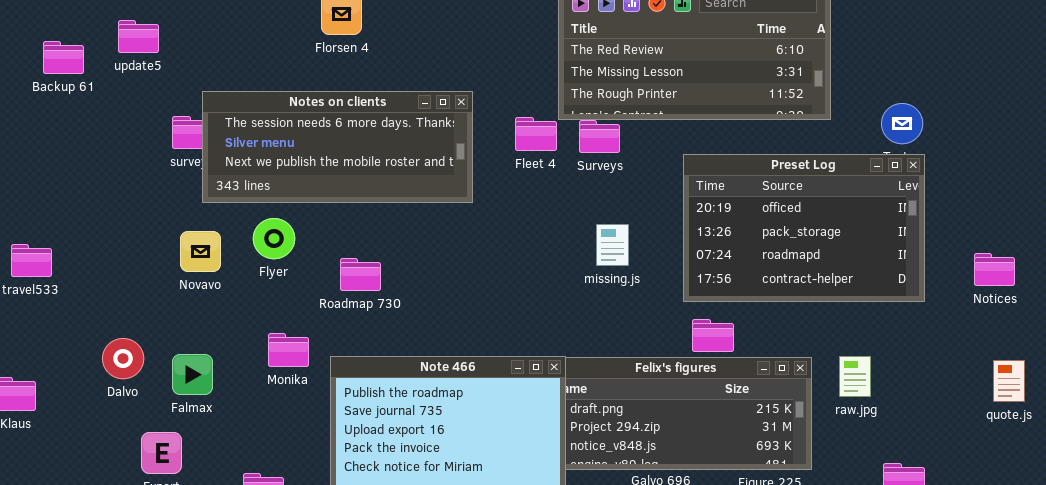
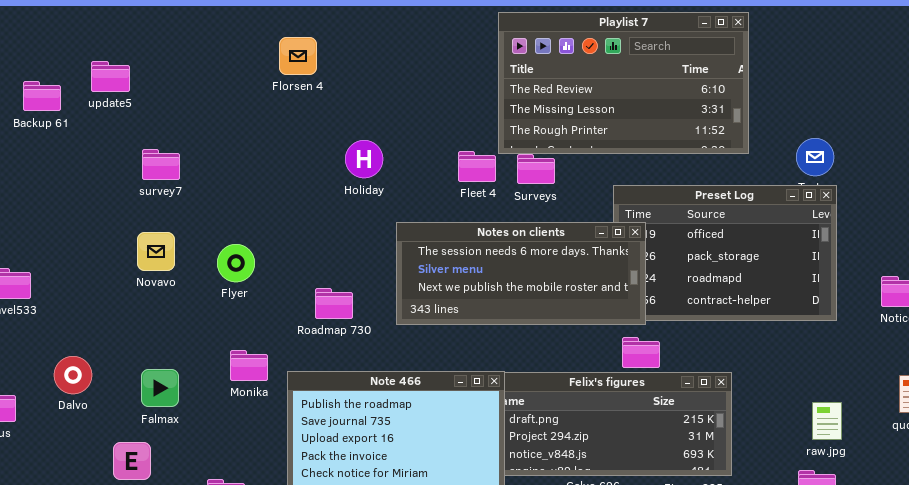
Notes on clients: [202,91,473,203] -> [396,222,646,325], moved
Novavo: [180,231,221,272] -> [137,232,175,271], moved
Roadmap 730: [340,258,381,291] -> [315,288,353,319], moved
Dalvo: [102,338,144,379] -> [54,356,92,394], moved
raw.jpg: [839,356,871,397] -> [812,402,842,440], moved

